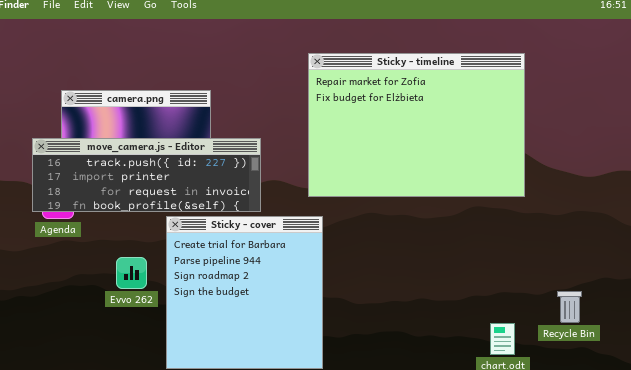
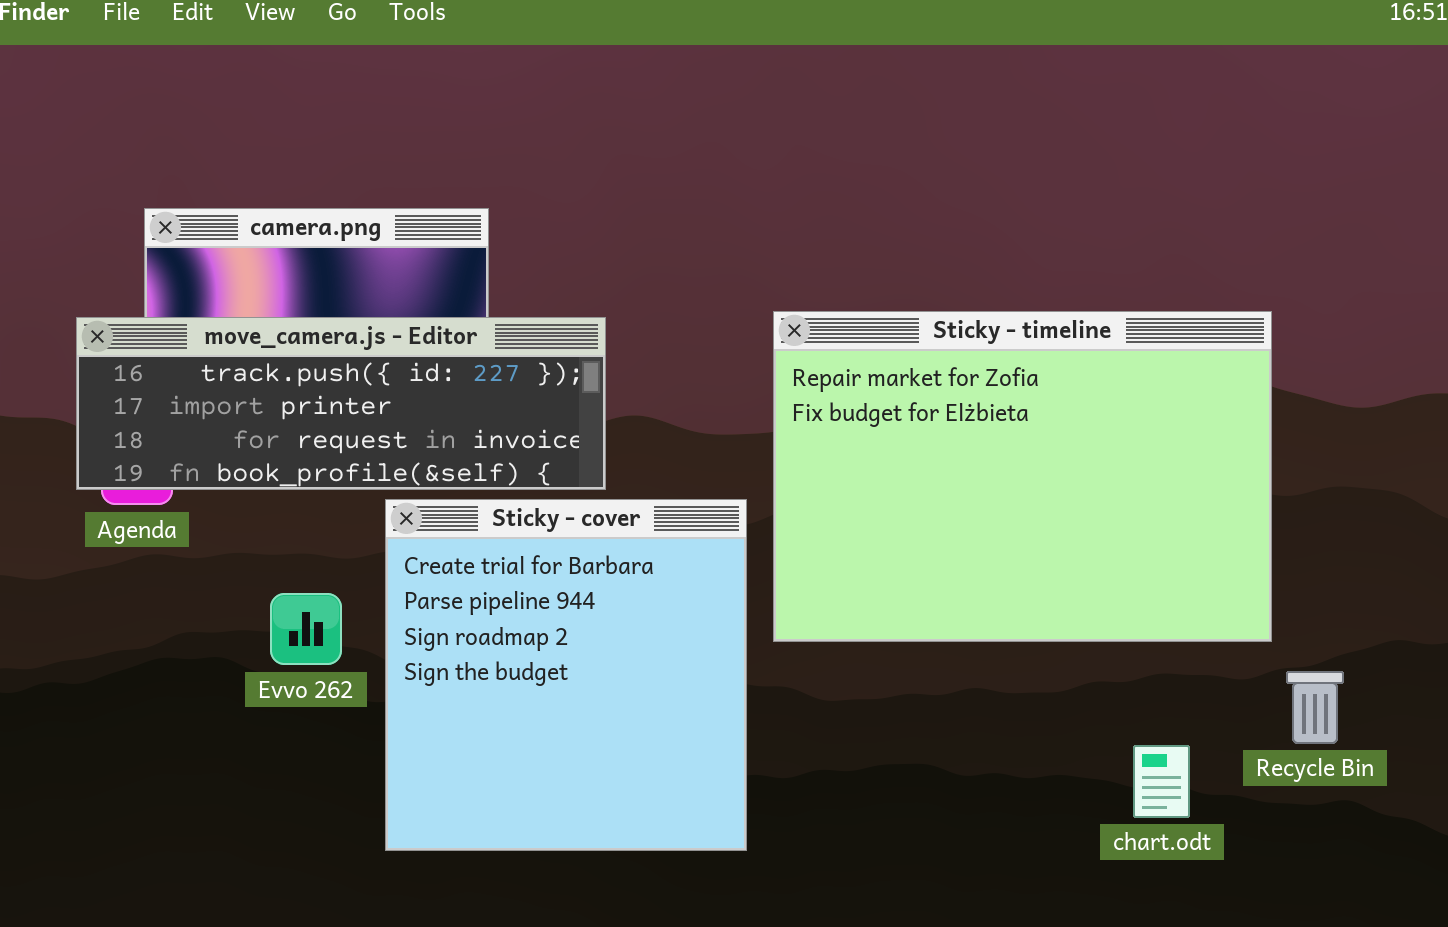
Sticky - timeline: [308,53,525,197] -> [773,311,1272,642], moved

